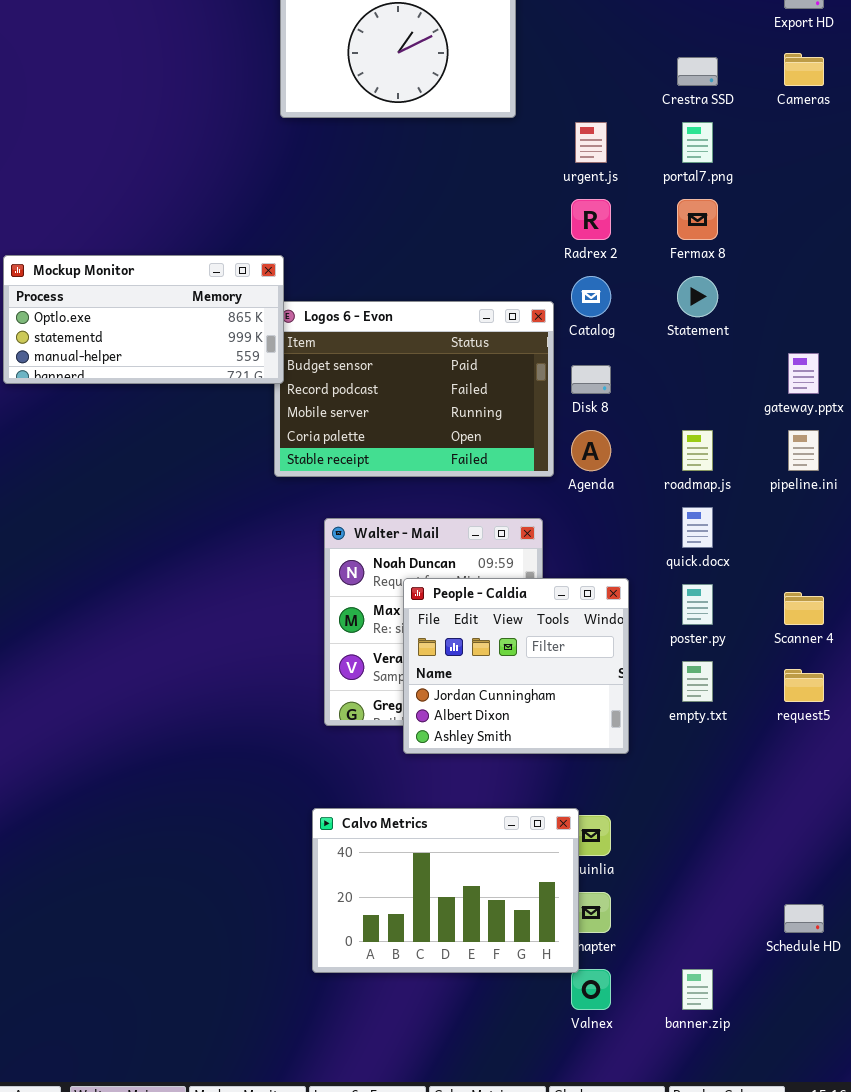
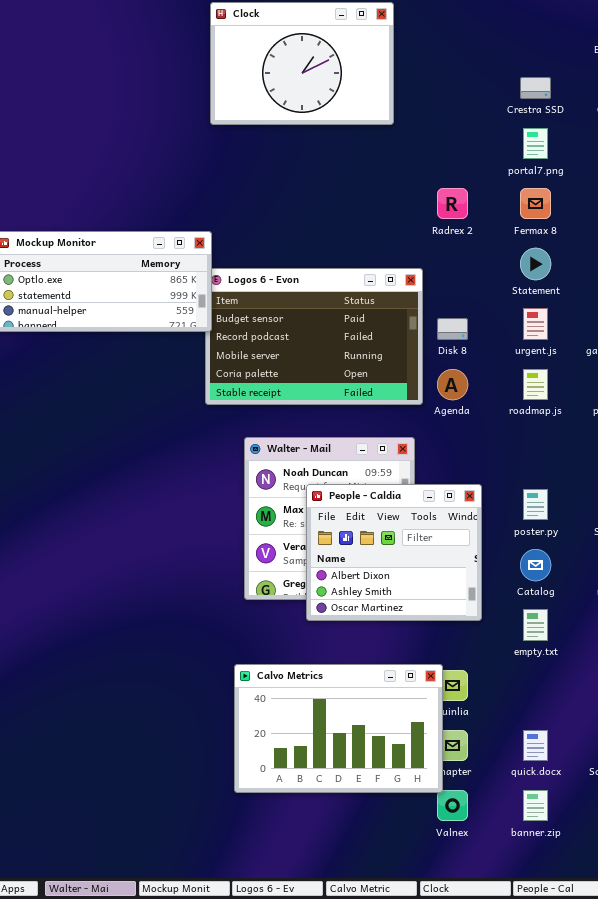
urgent.js: [575,122,607,163] -> [523,308,548,340], moved
Catalog: [571,276,611,317] -> [520,549,551,581], moved
quick.docx: [682,507,713,548] -> [523,730,548,761], moved
People - Caldia: [403,578,629,754] -> [306,484,482,621], scrolled down 1 row
empty.txt: [682,661,713,702] -> [523,609,548,641], moved

